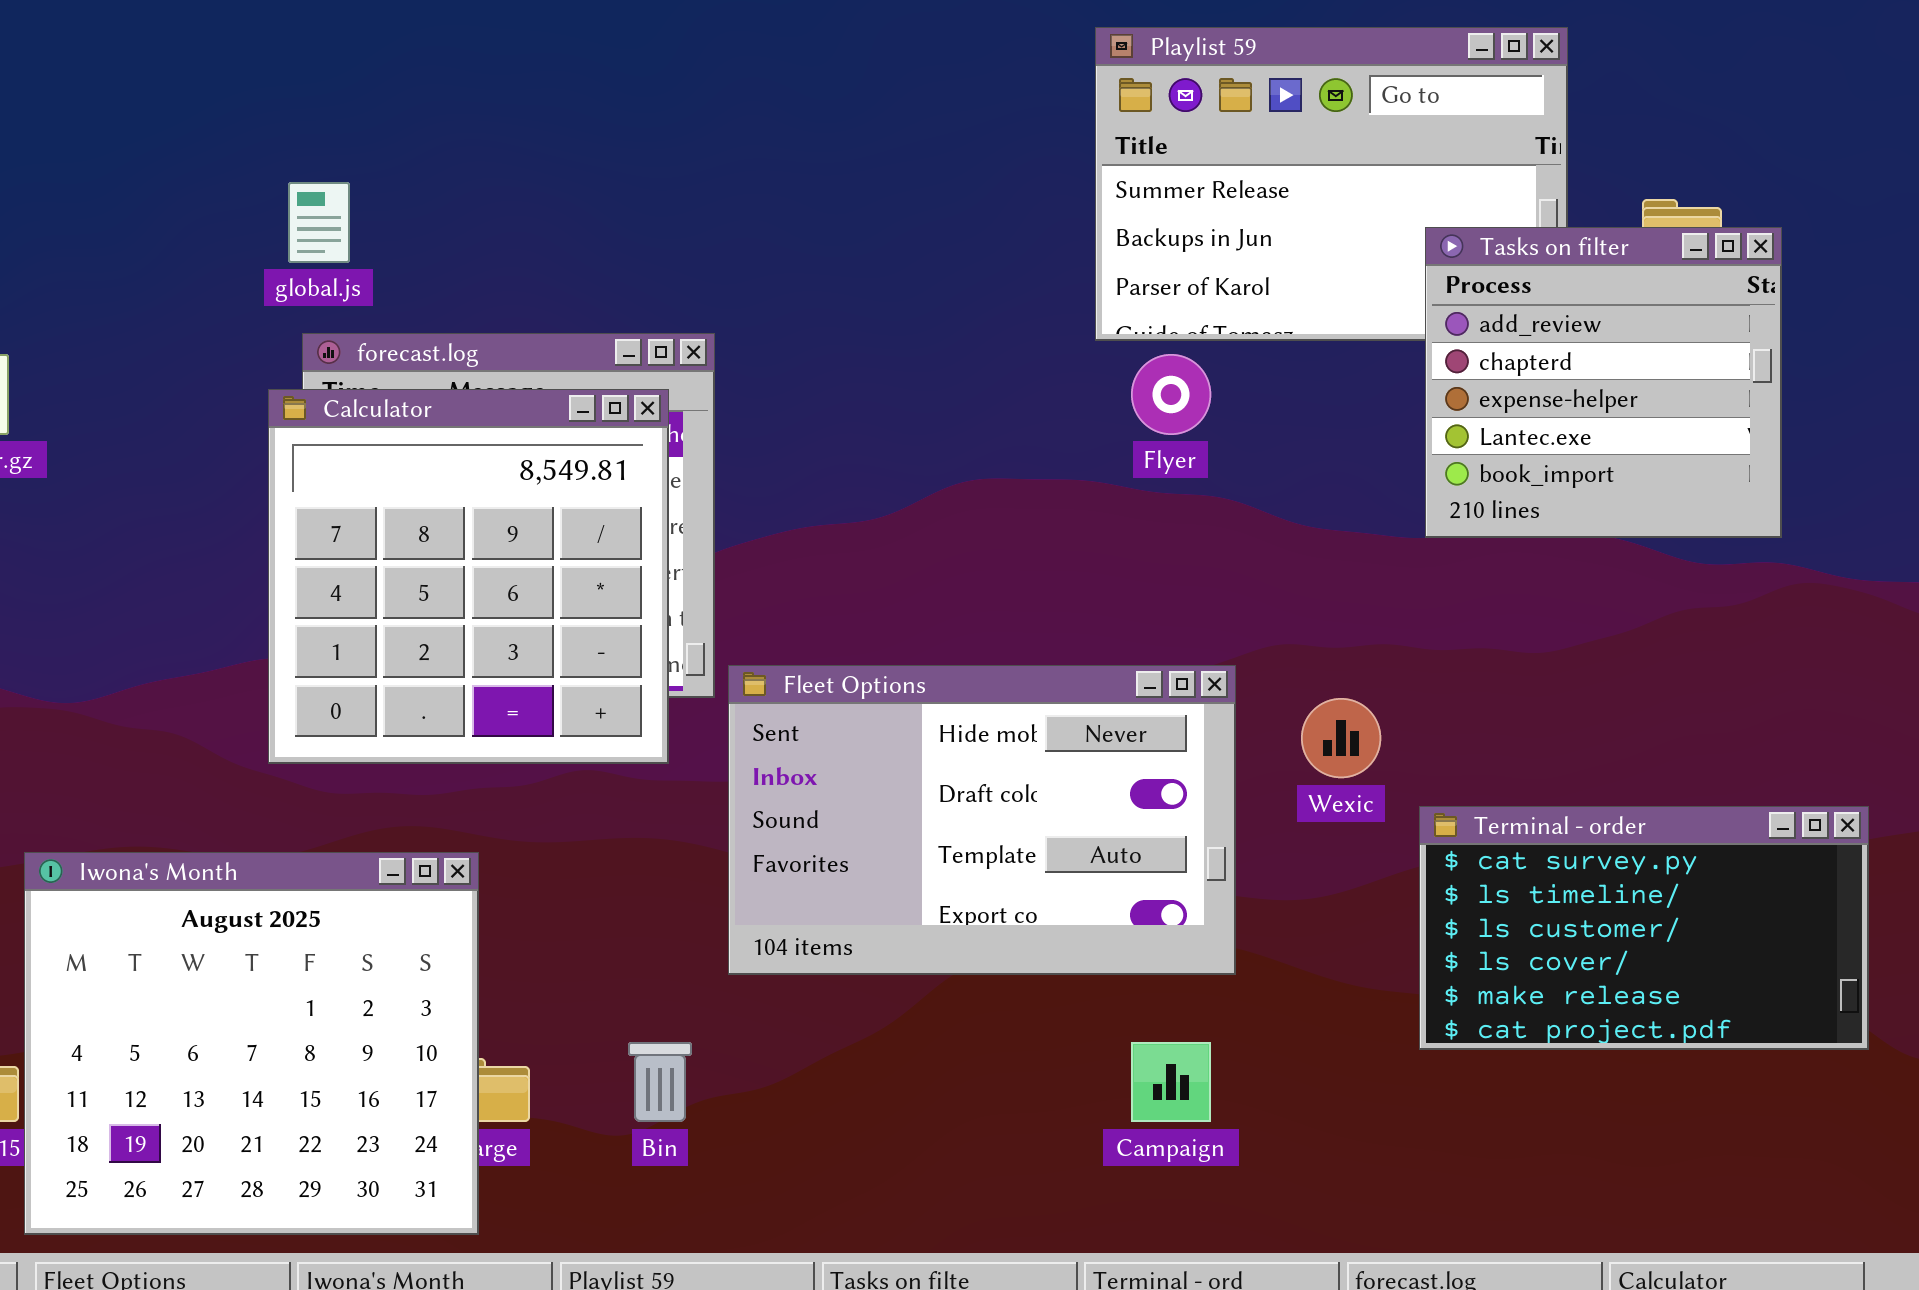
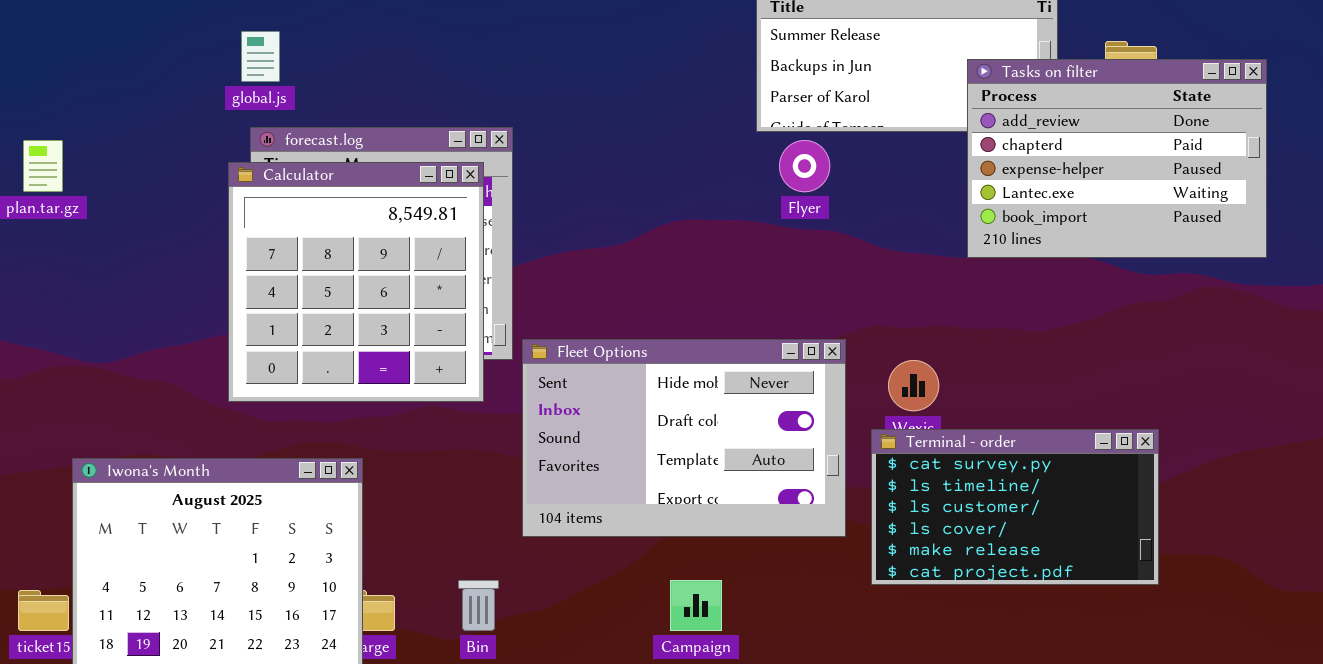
Tasks on filter: [1425,227,1782,538] -> [967,59,1267,258], resized
Terminal - order: [1419,806,1869,1050] -> [871,429,1159,585], moved
Campaign: [1131,1042,1211,1122] -> [670,580,722,631], moved

